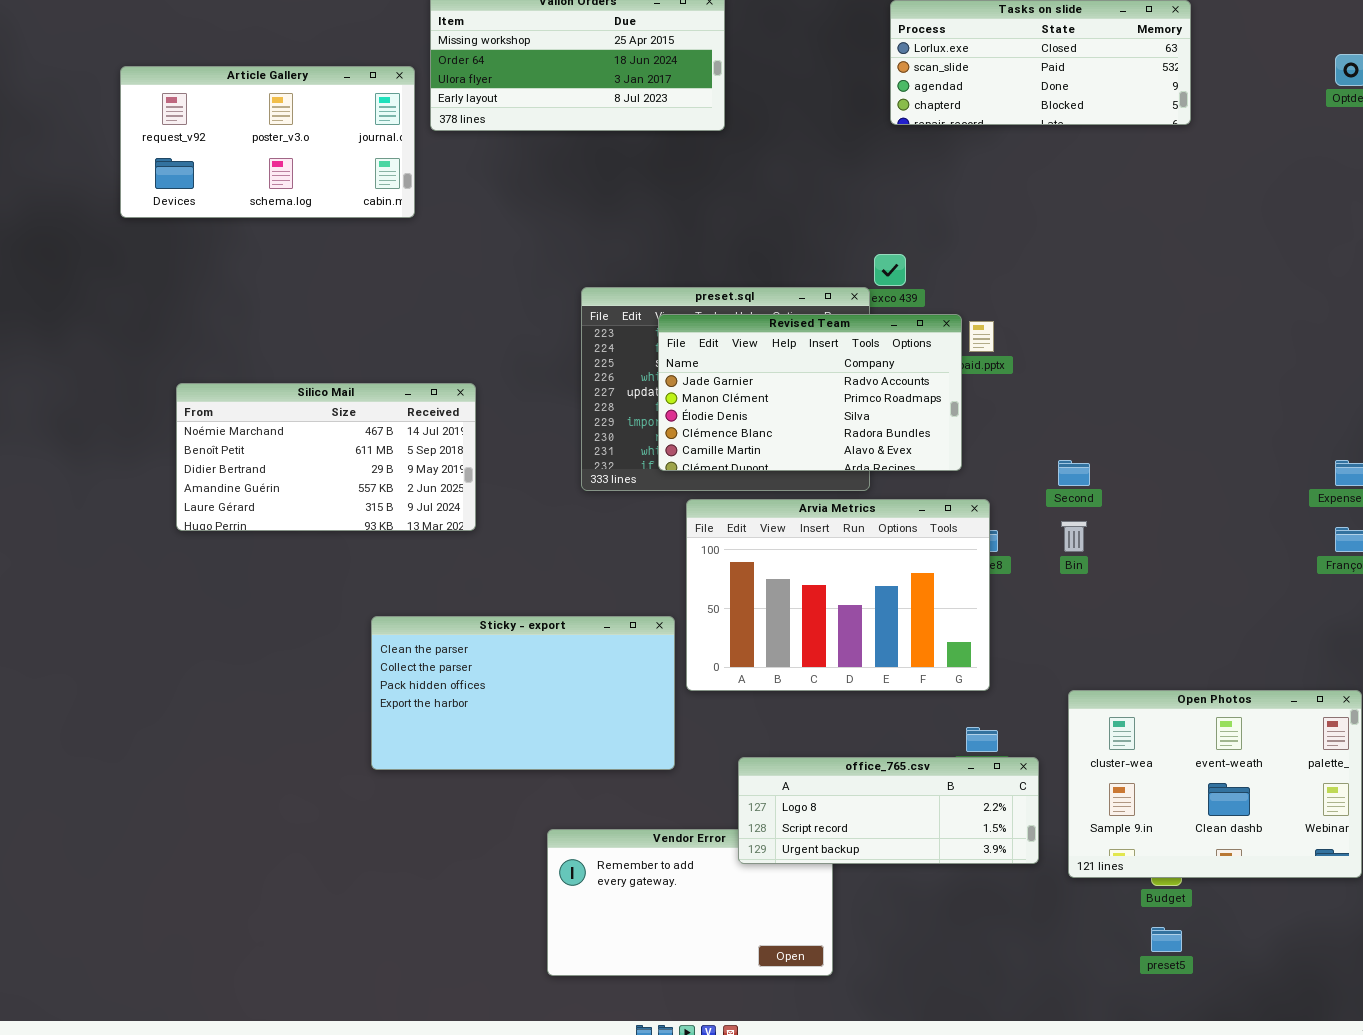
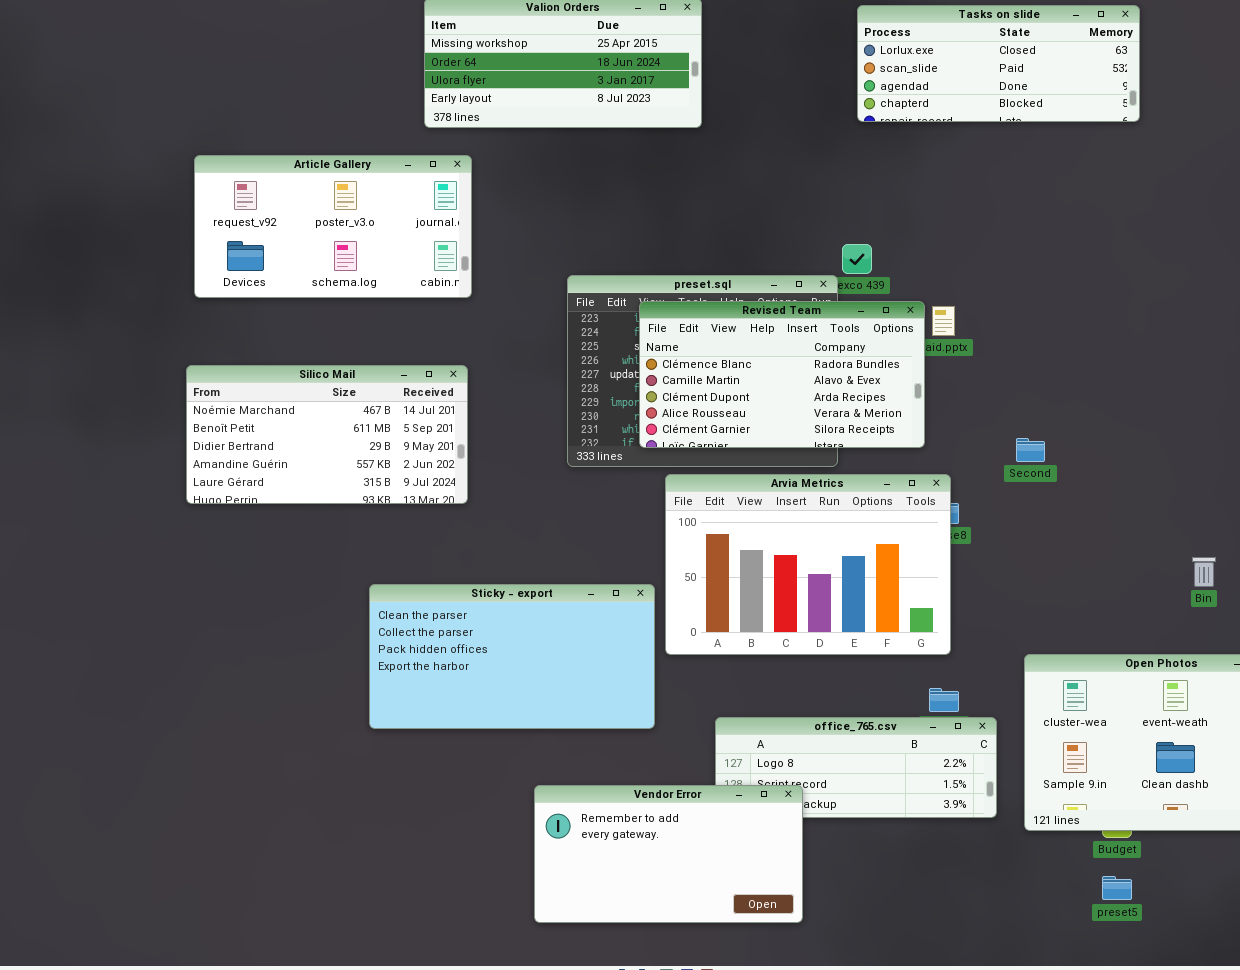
Article Gallery: [120,66,415,218] -> [194,155,472,298], moved
Revised Team: [658,314,962,471] -> [639,301,925,448], scrolled down 3 rows
Bin: [1061,521,1087,552] -> [1192,557,1216,587], moved
Vendor Error: [547,829,833,976] -> [534,785,803,923], raised

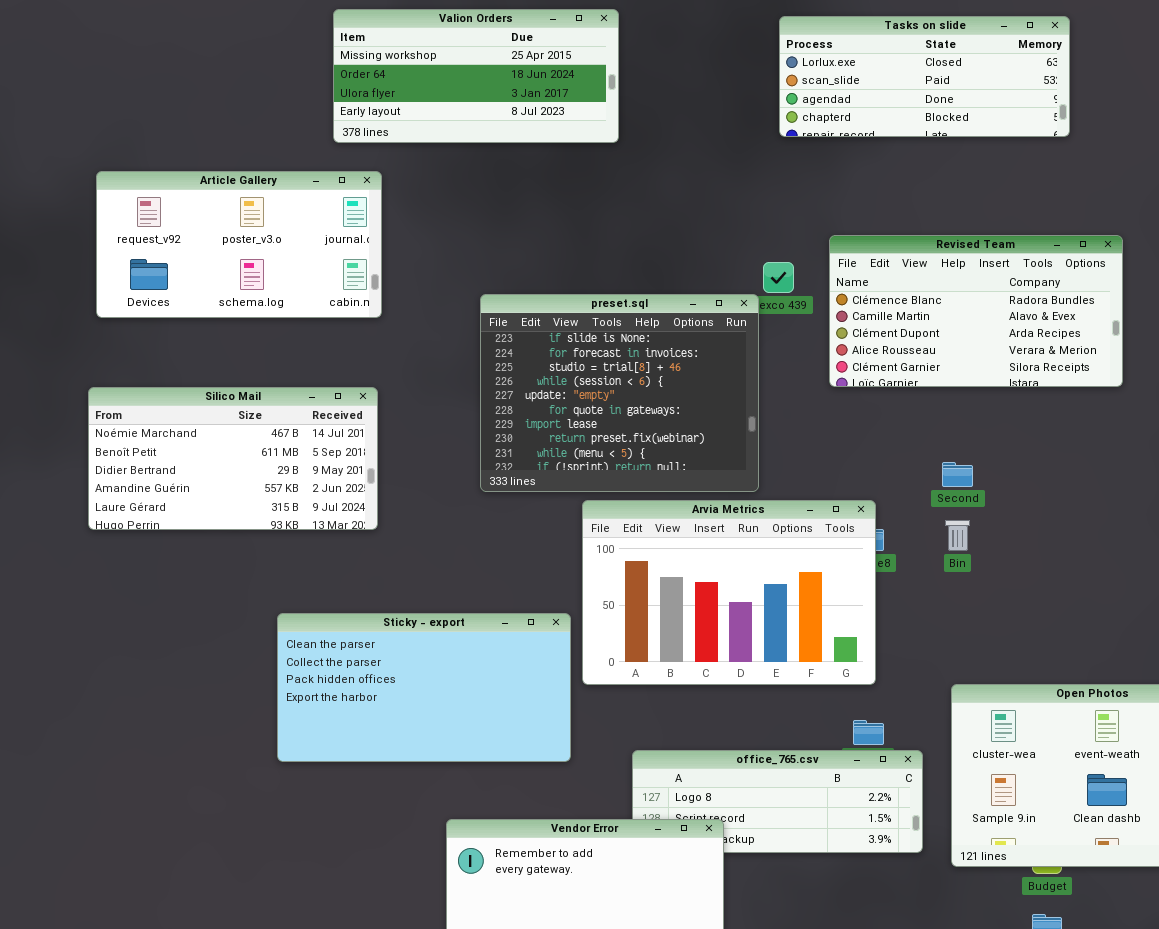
Revised Team: [639,301,925,448] -> [829,235,1123,387], moved
Bin: [1192,557,1216,587] -> [945,520,970,551], moved

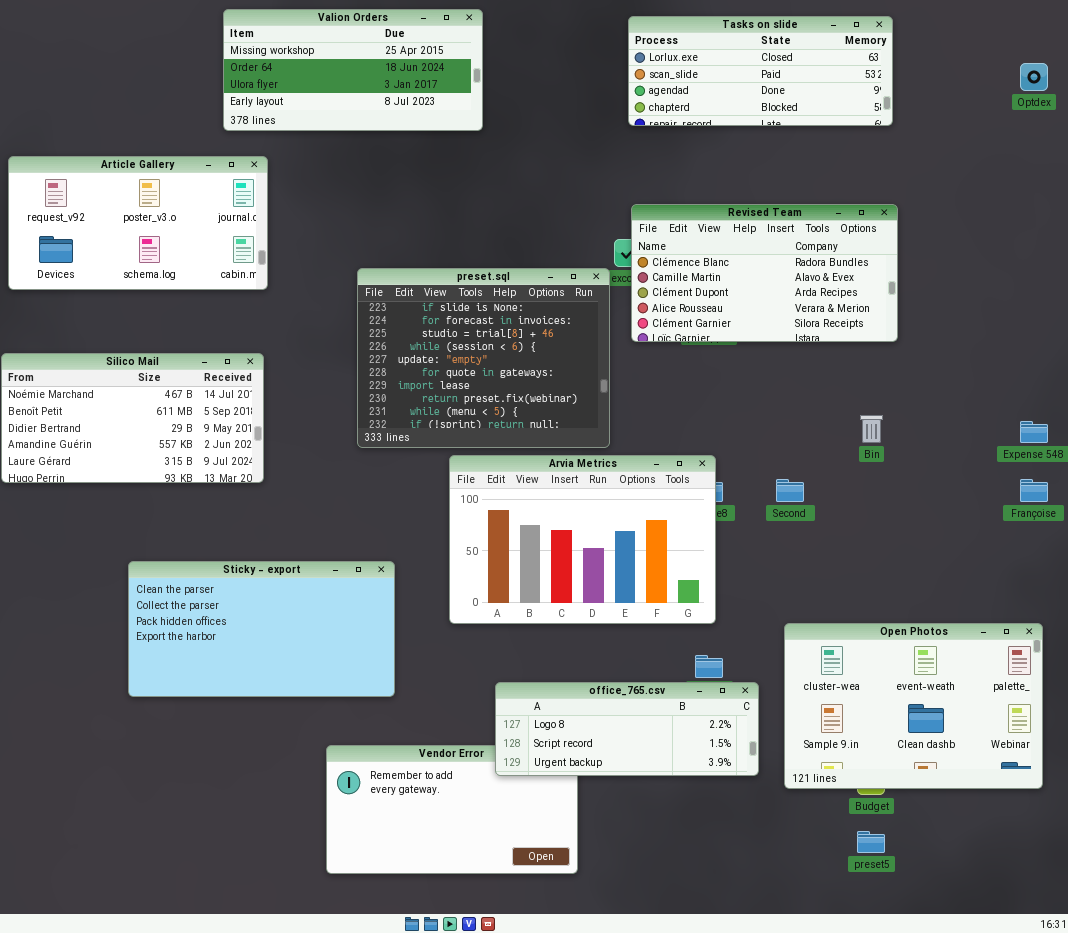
Revised Team: [829,235,1123,387] -> [631,204,898,342], moved
Second: [942,462,973,487] -> [776,479,804,502], moved
Bin: [945,520,970,551] -> [860,415,883,443], moved
Sticky - export: [277,613,571,762] -> [128,561,395,697], moved
office_765.csv: [632,750,923,853] -> [495,682,759,776], raised

